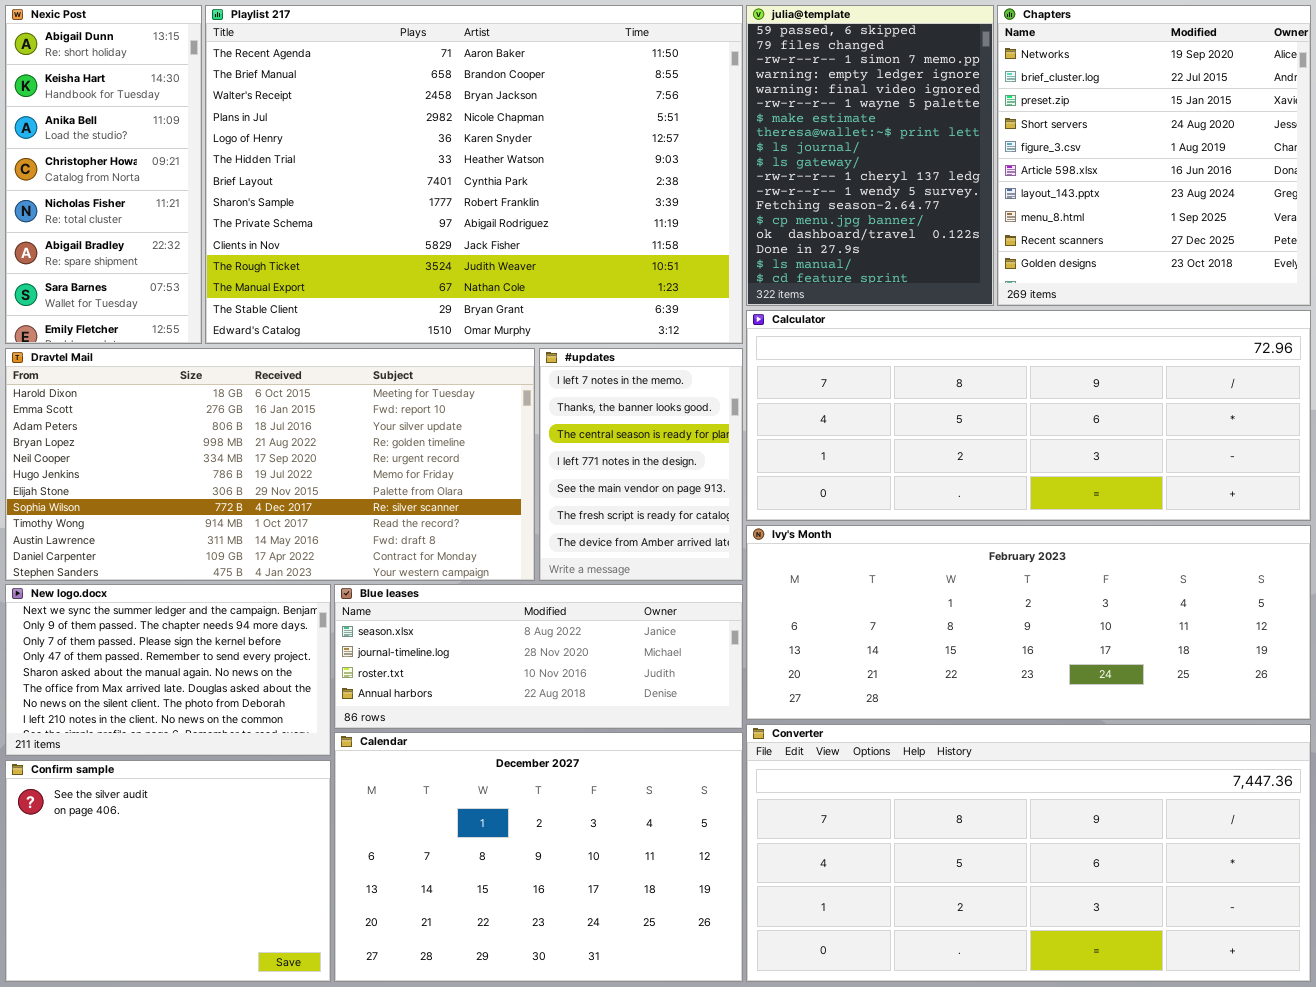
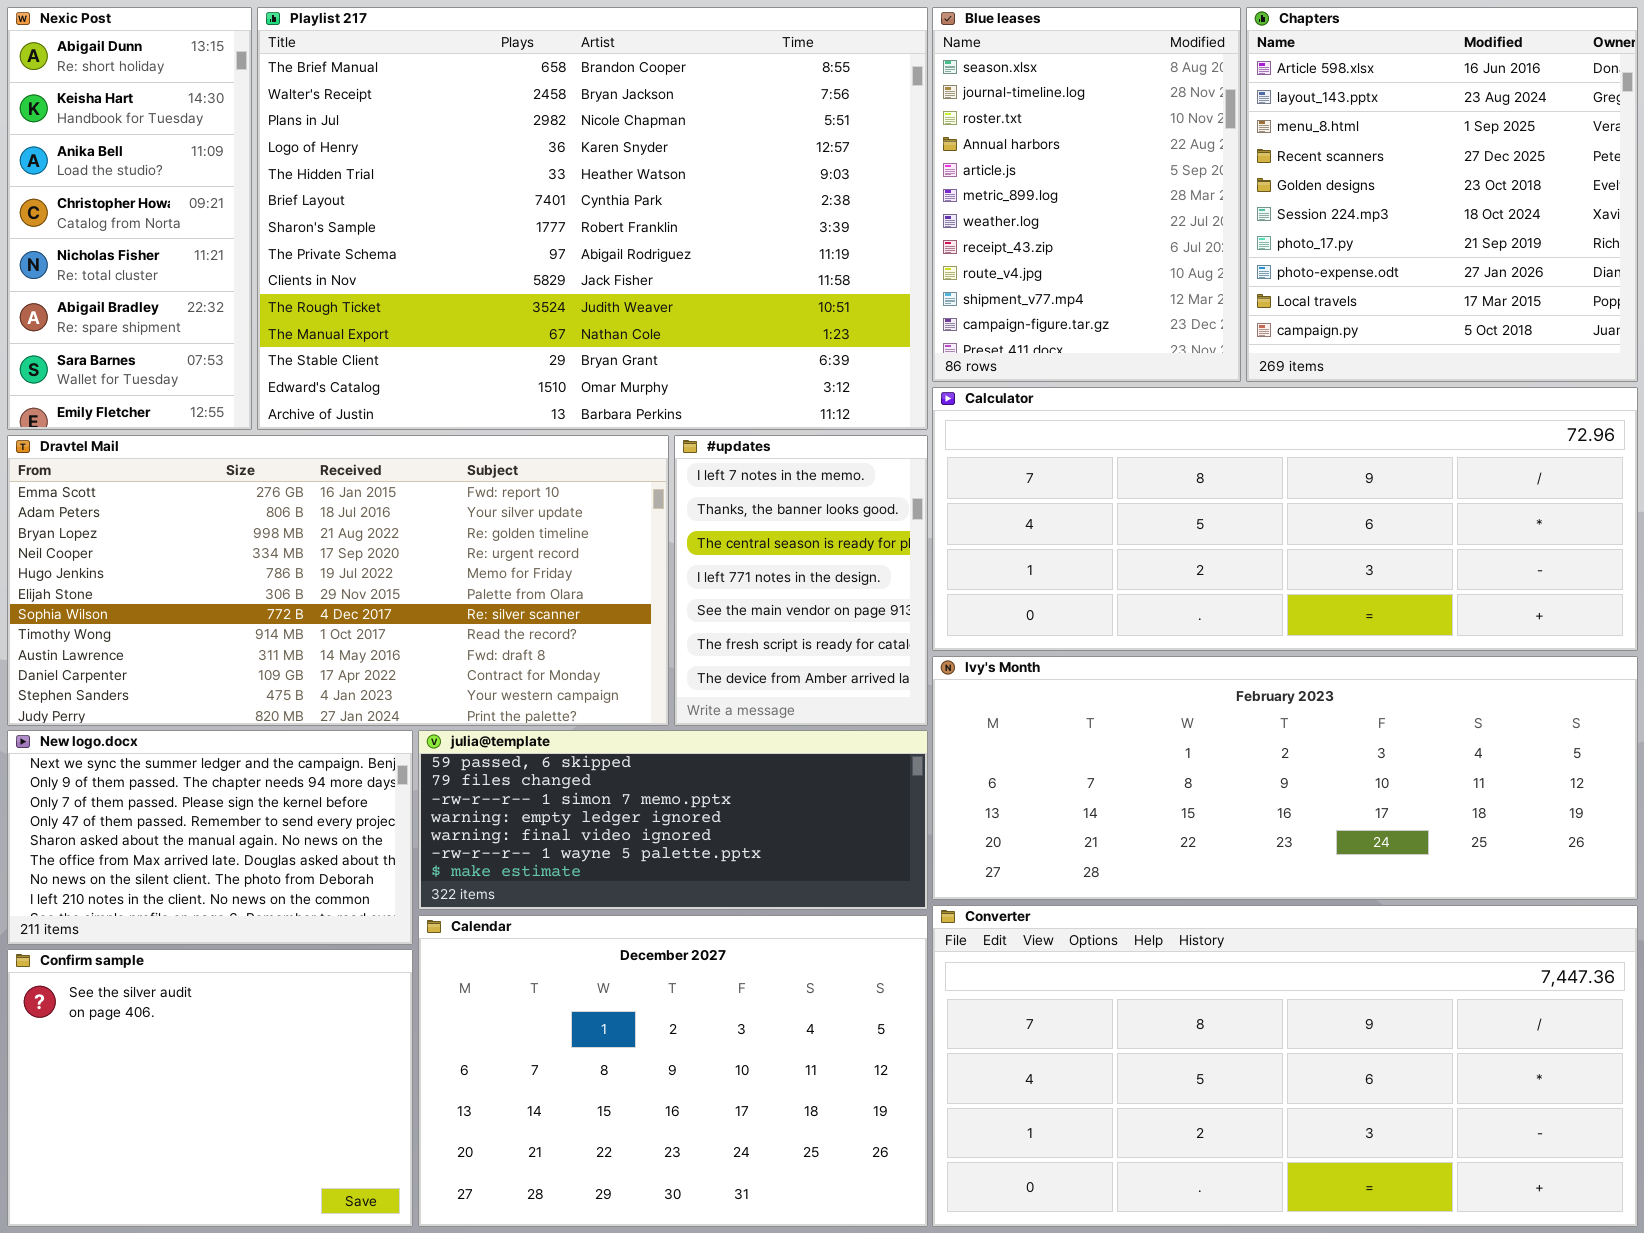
Playlist 217: [205,5,743,344] -> [257,7,928,430], scrolled down 1 row
julia@template: [746,5,994,306] -> [418,730,928,910], moved, resized
Chapters: [997,5,1311,306] -> [1246,7,1638,382], scrolled down 5 rows
Dravtel Mail: [5,348,535,581] -> [7,435,669,726], scrolled down 1 row
Blue leases: [334,584,743,729] -> [932,7,1241,382], moved, resized

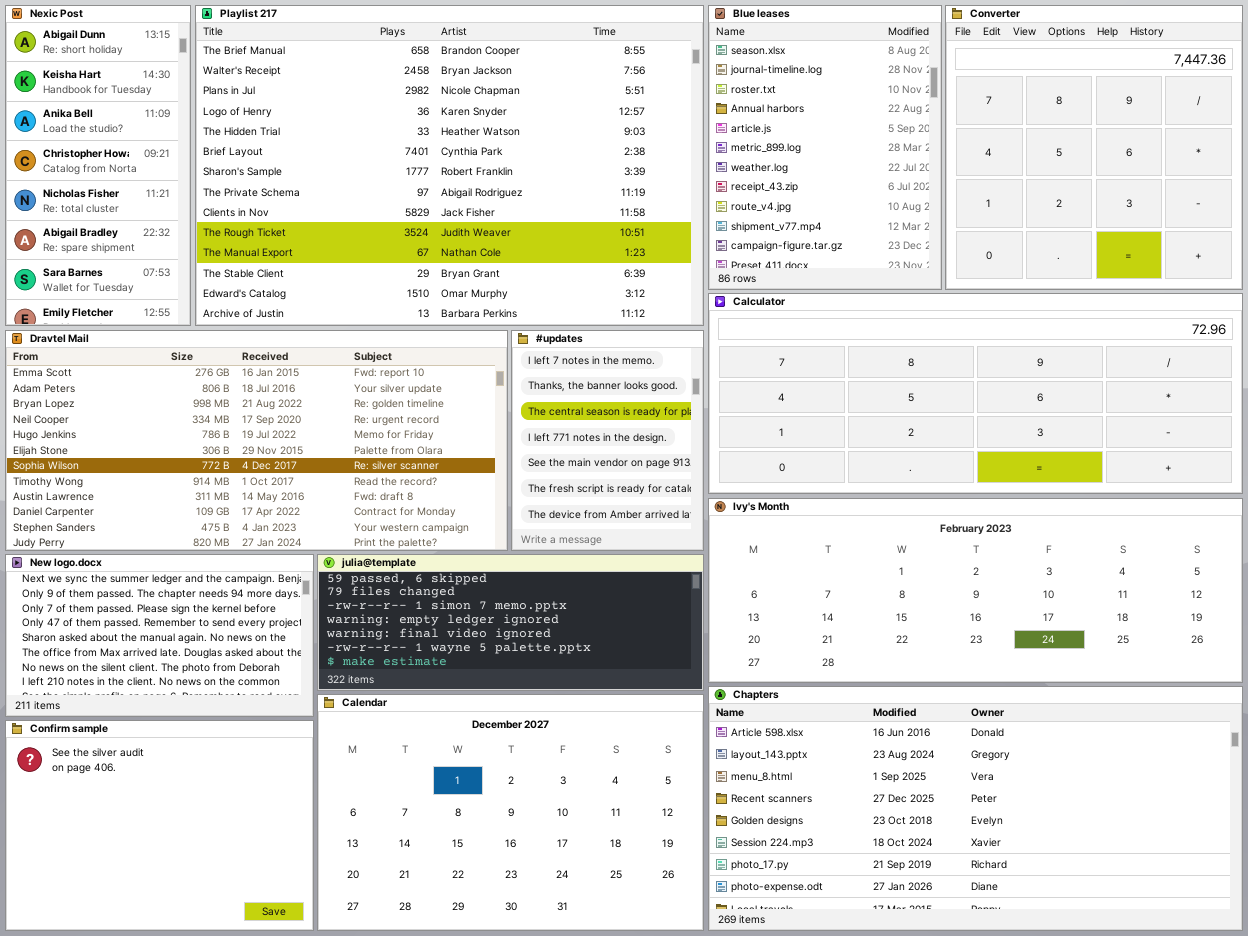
Chapters: [1246,7,1638,382] -> [708,686,1243,931], moved, resized
Converter: [932,905,1638,1227] -> [945,5,1243,290], moved, resized

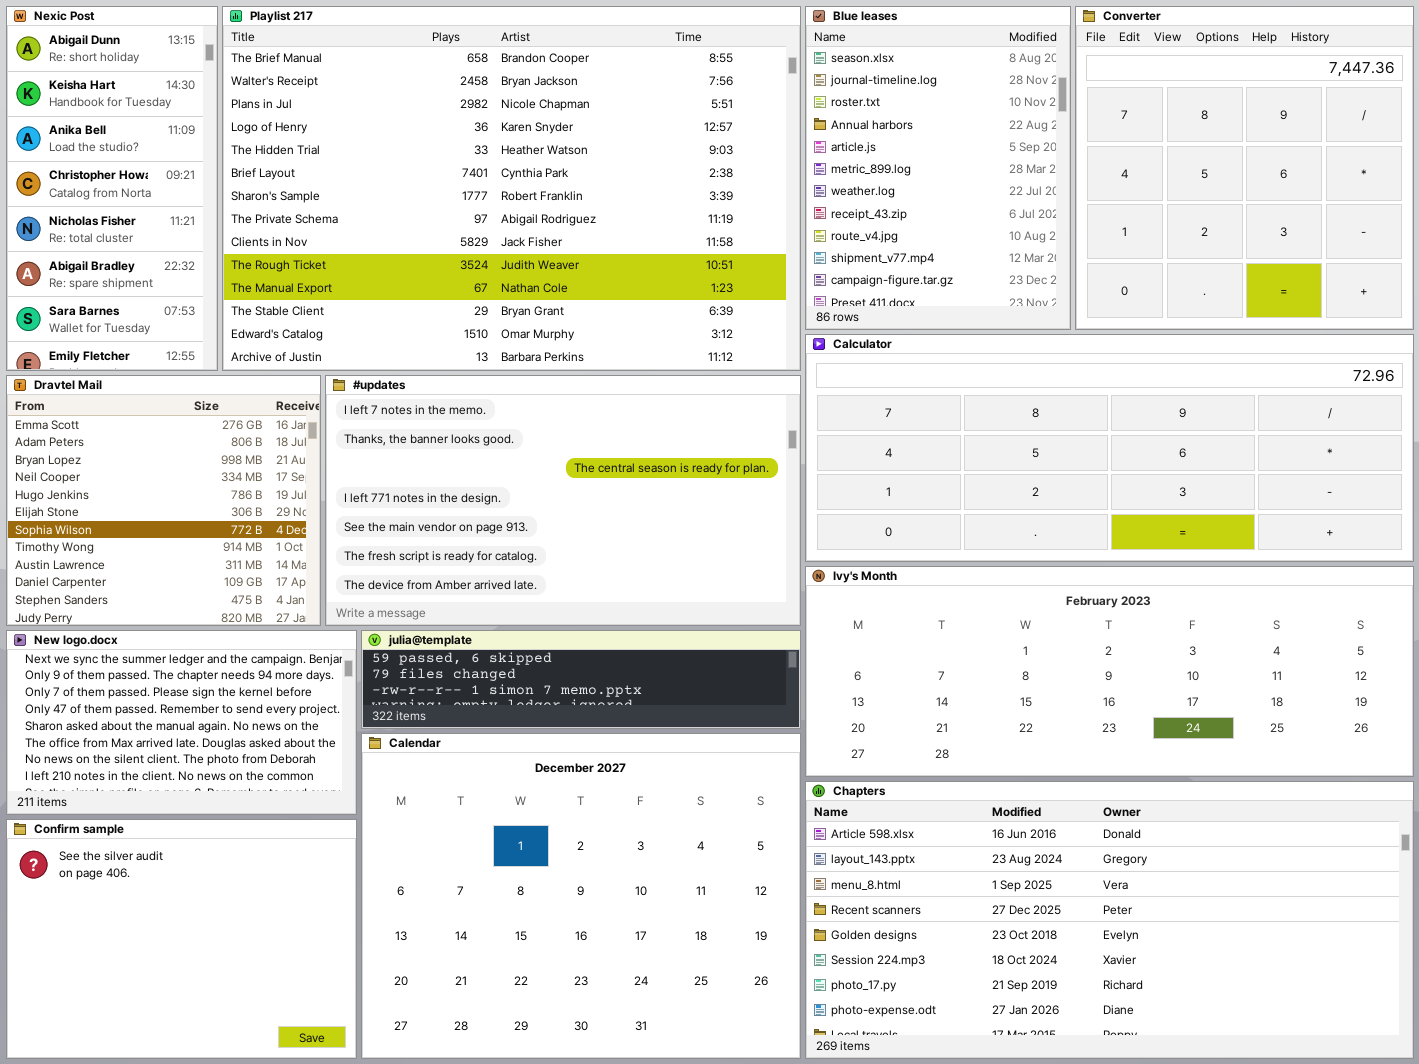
Dravtel Mail: [5,330,508,551] -> [6,375,321,626], resized
#updates: [511,330,704,551] -> [325,375,801,626], resized
julia@template: [317,554,704,691] -> [361,630,801,729], resized
Calendar: [317,694,704,931] -> [361,733,801,1059], resized

